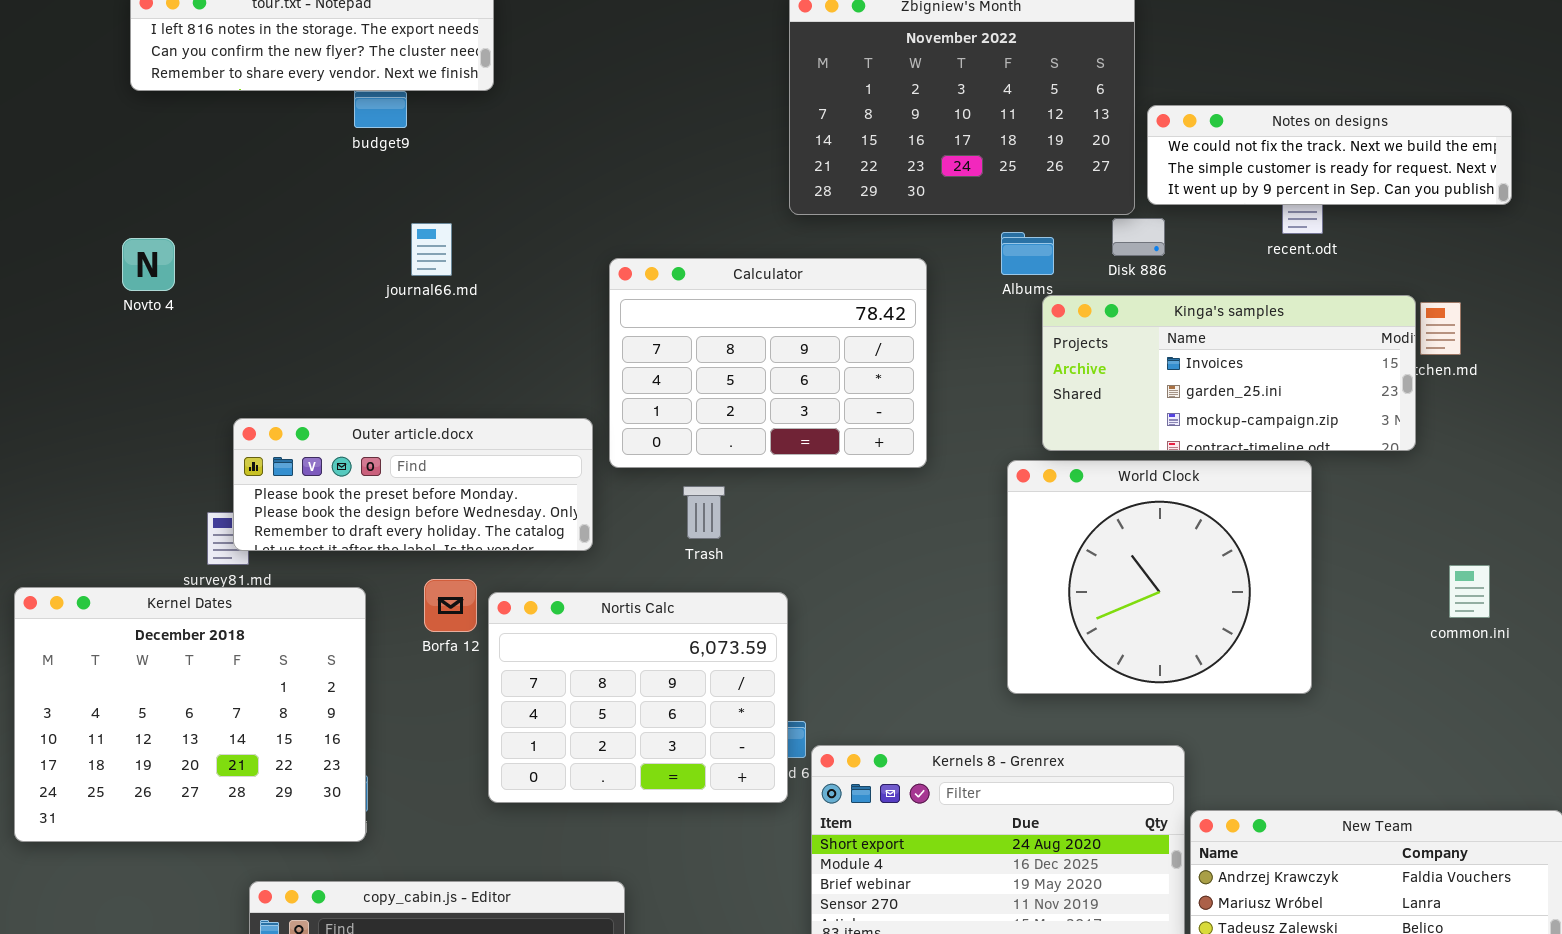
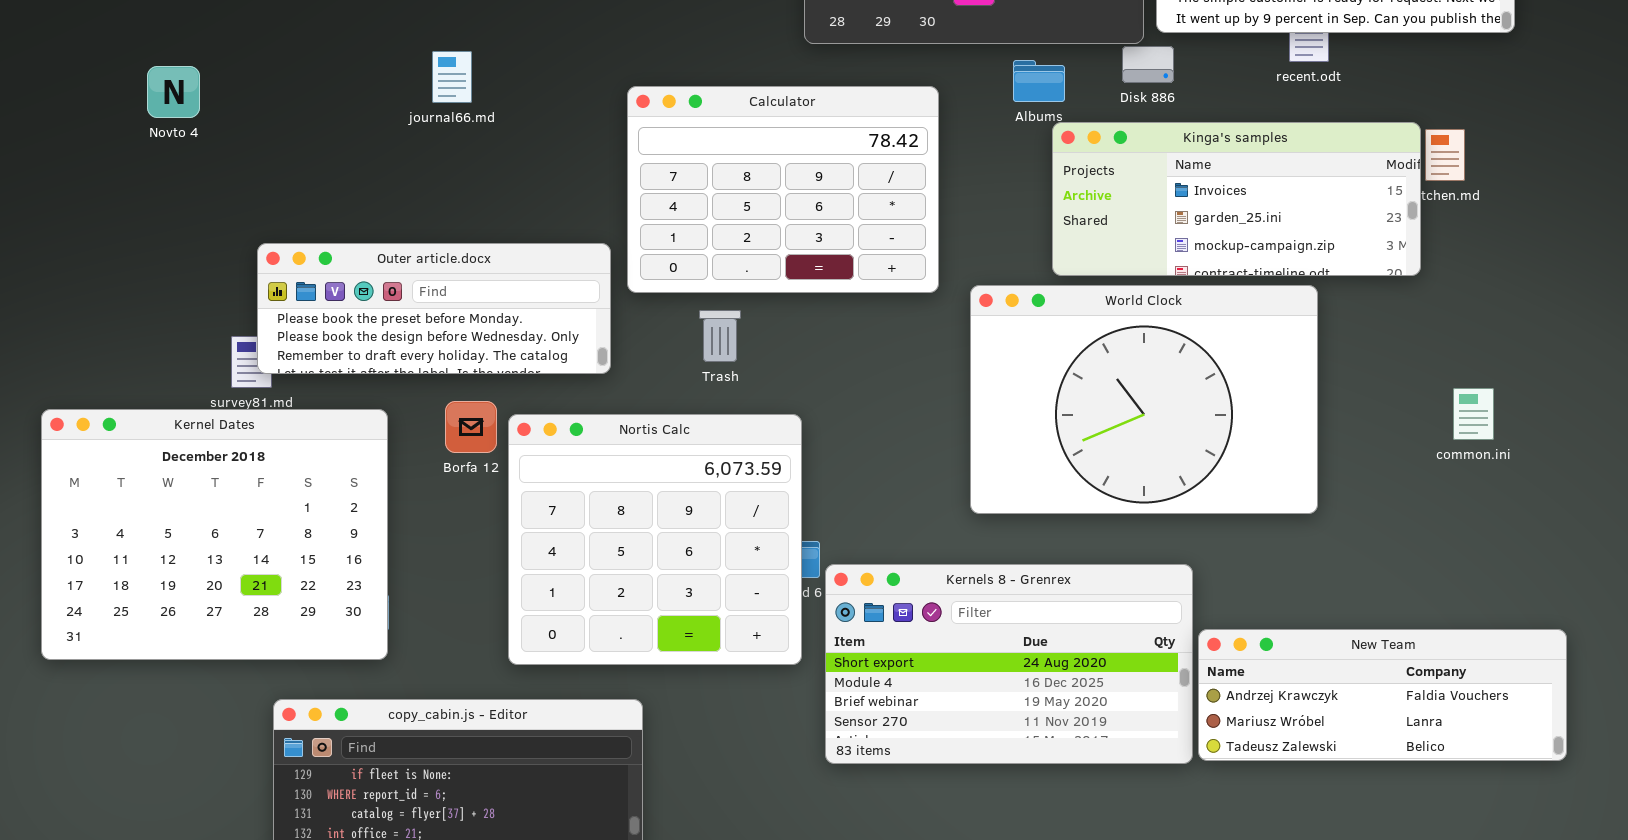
World Clock: [1007,460,1312,694] -> [970,285,1318,514], resized
Nortis Calc: [488,592,788,803] -> [508,414,802,665], resized

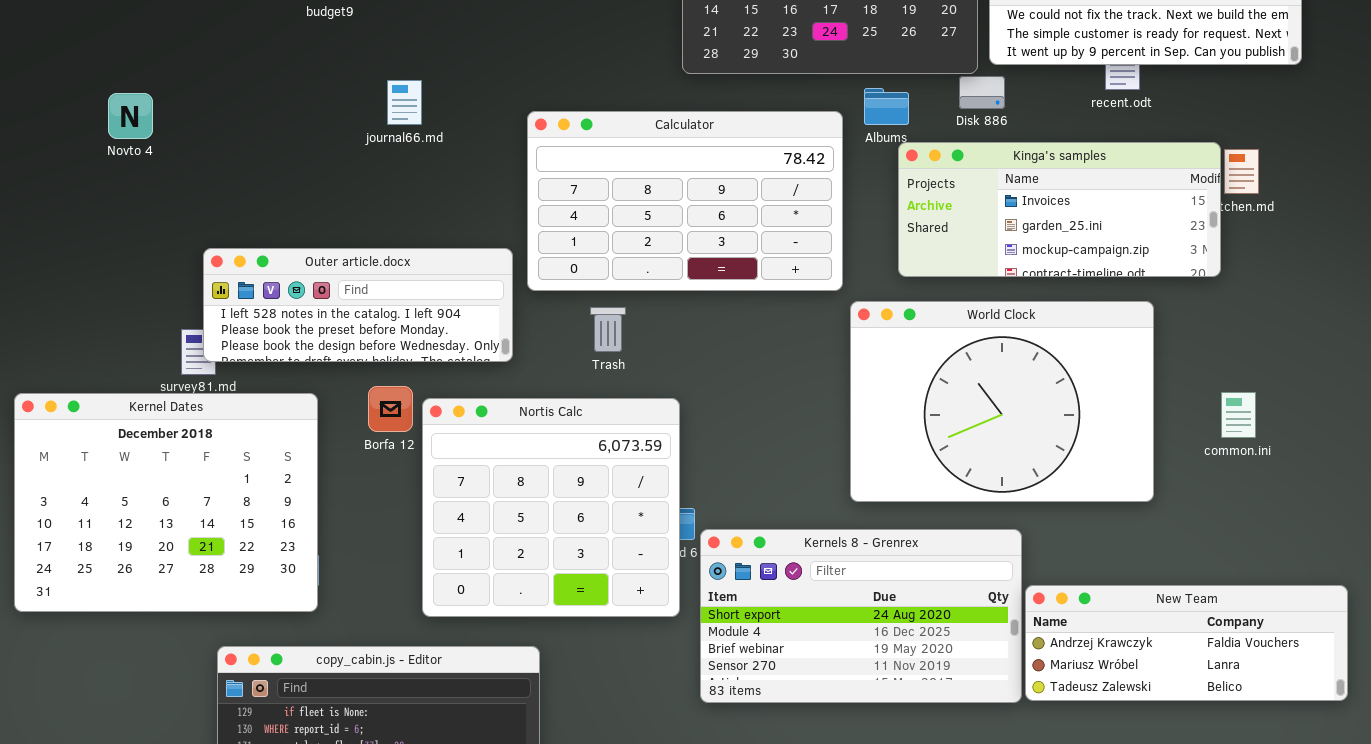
journal66.md: [432,51,472,103] -> [387,80,422,125], moved
Calculator: [627,86,939,293] -> [527,111,843,291], resized
Outer article.docx: [257,243,611,374] -> [203,248,513,362], scrolled up 1 row
World Clock: [970,285,1318,514] -> [850,301,1154,502], moved
common.ini: [1453,388,1494,440] -> [1221,392,1256,438], moved

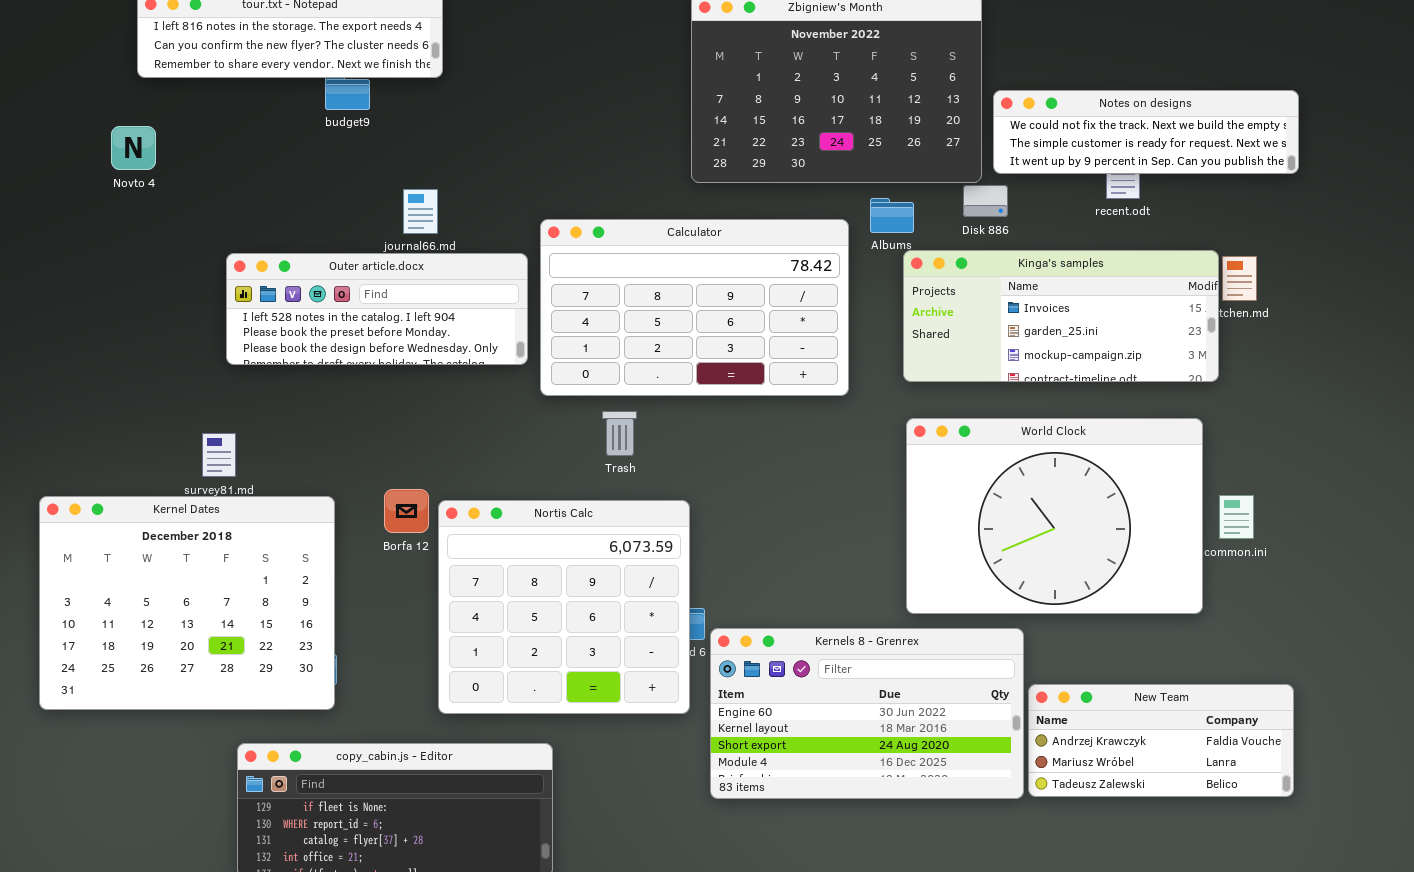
Novto 4: [108,93,153,139] -> [111,126,156,170], moved
Outer article.docx: [203,248,513,362] -> [226,253,528,365], moved
World Clock: [850,301,1154,502] -> [906,418,1203,614], moved
Kernels 8 - Grenrex: [700,529,1022,703] -> [710,628,1024,799], scrolled up 2 rows
New Team: [1025,585,1348,701] -> [1028,684,1294,797], resized

